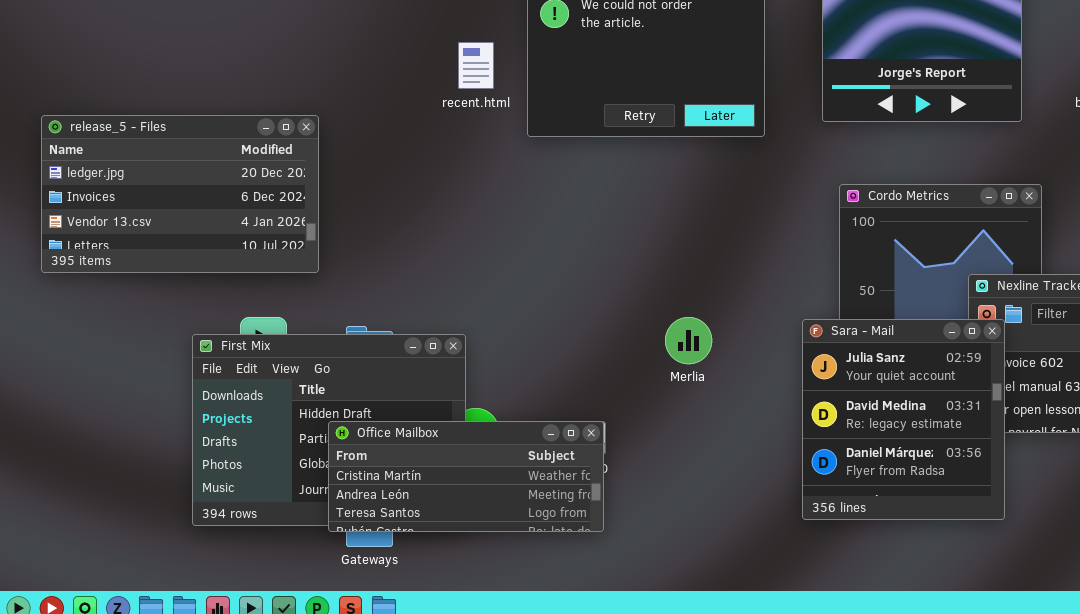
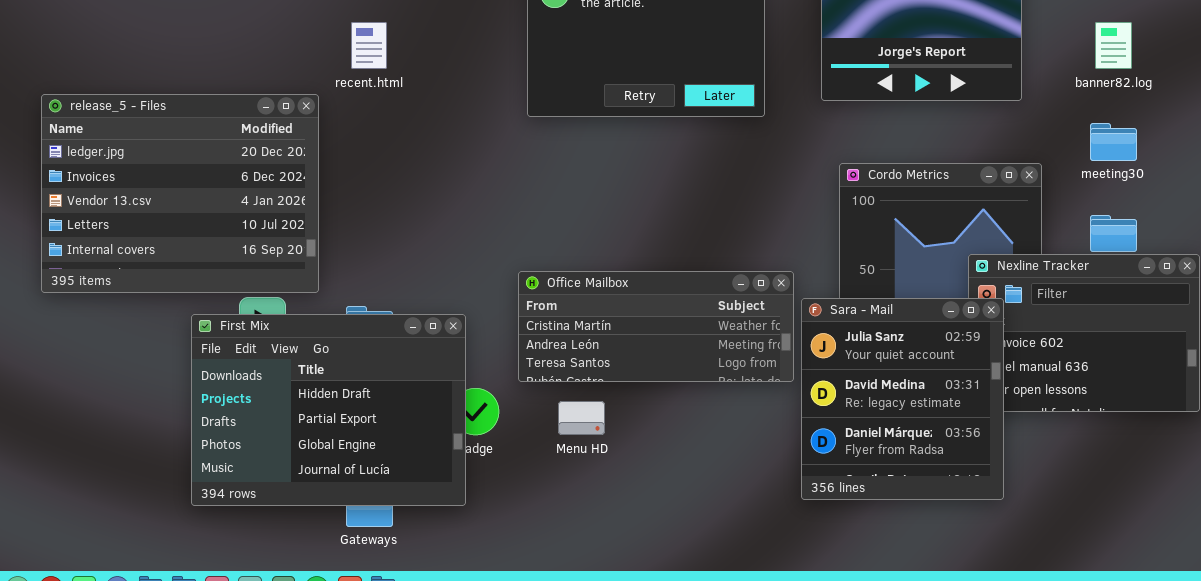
recent.html: [458,42,494,89] -> [351,22,387,69], moved
release_5 - Files: [41,115,319,273] -> [41,94,319,293], resized
Office Mailbox: [328,421,604,532] -> [518,271,794,382], moved

